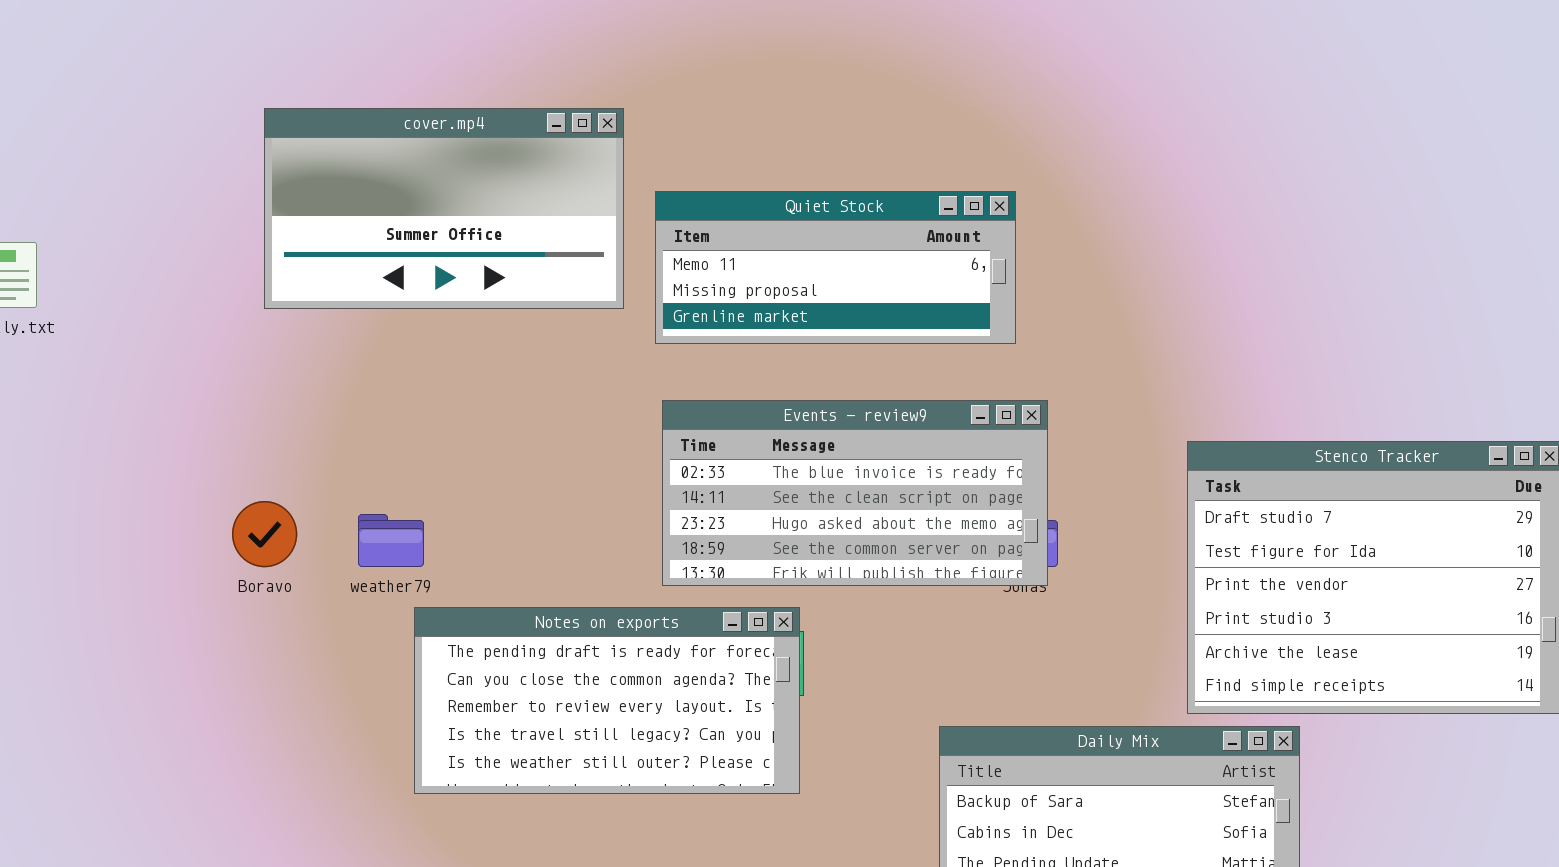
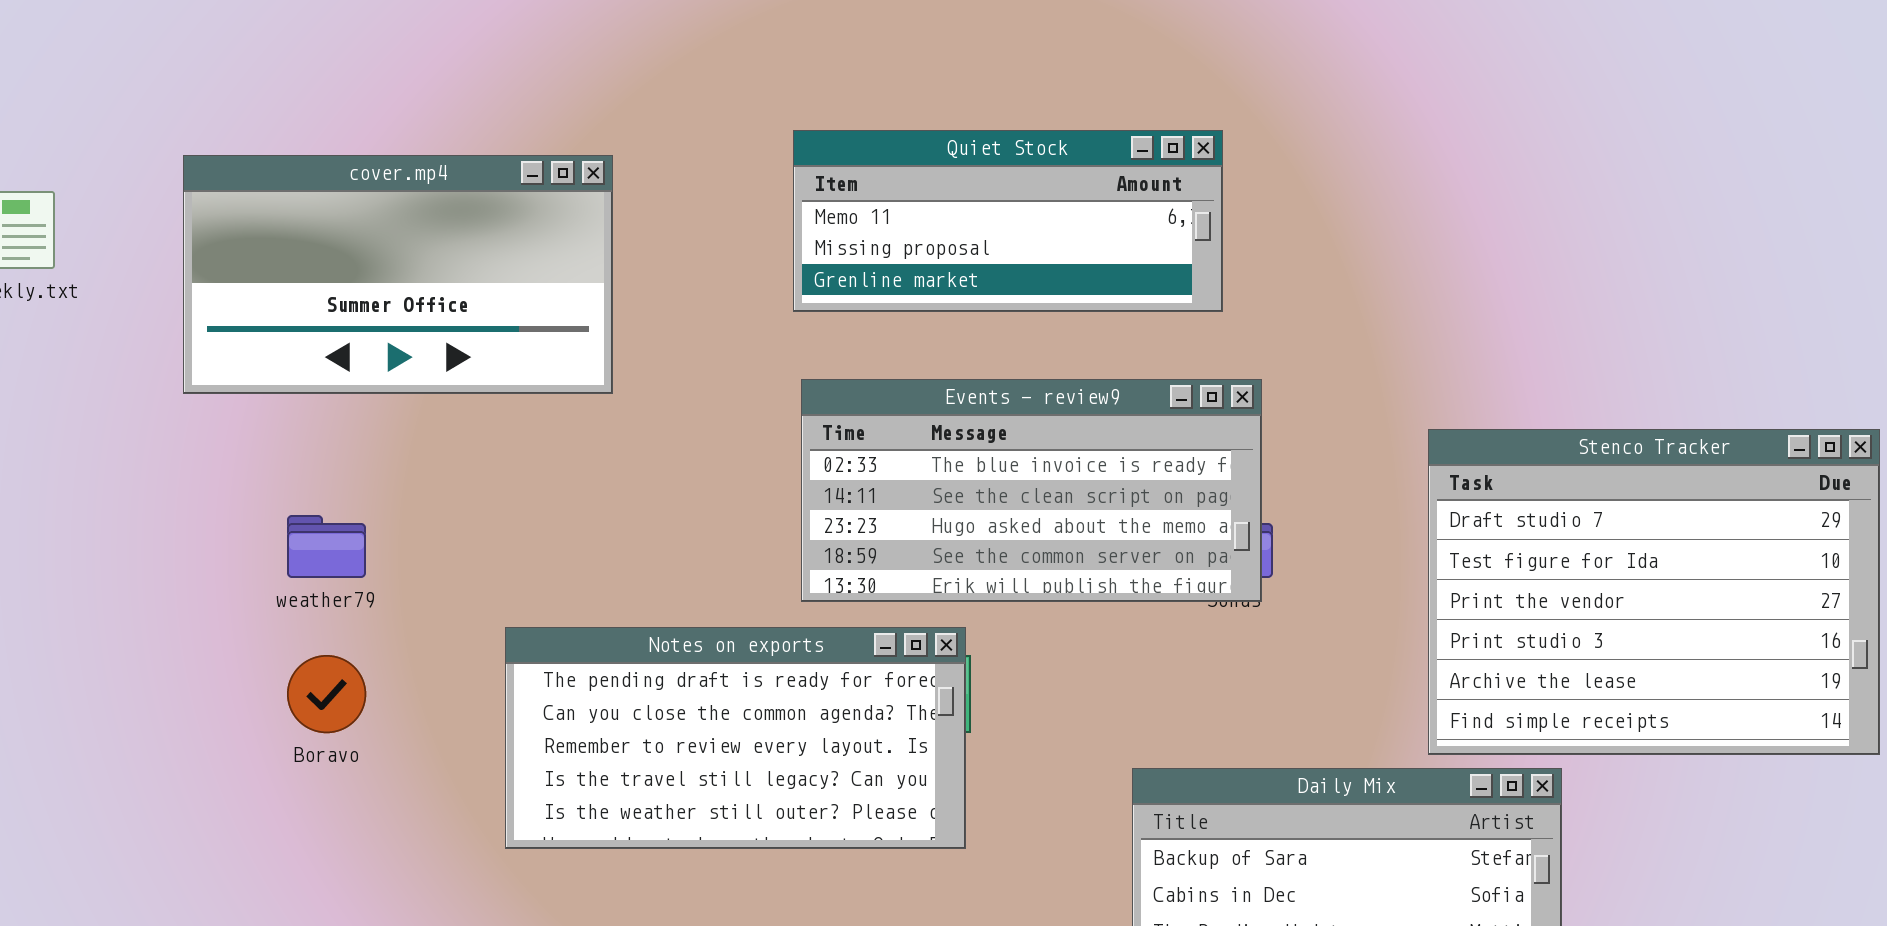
cover.mp4: [264,108,624,309] -> [183,155,613,394], moved
Boravo: [232,501,297,567] -> [287,655,366,733], moved
weather79: [358,514,424,567] -> [287,515,366,578], moved

